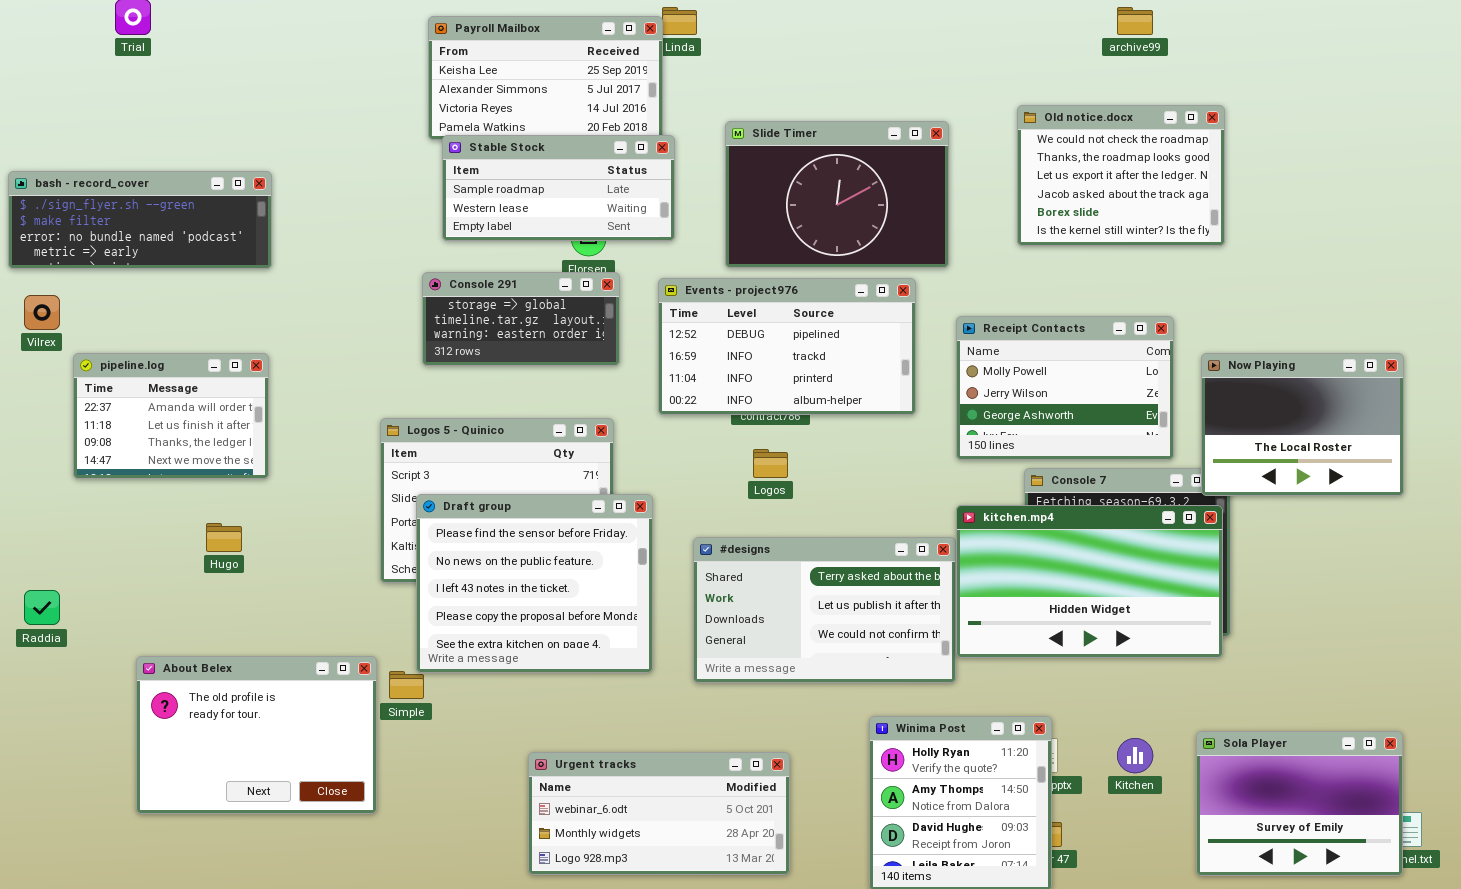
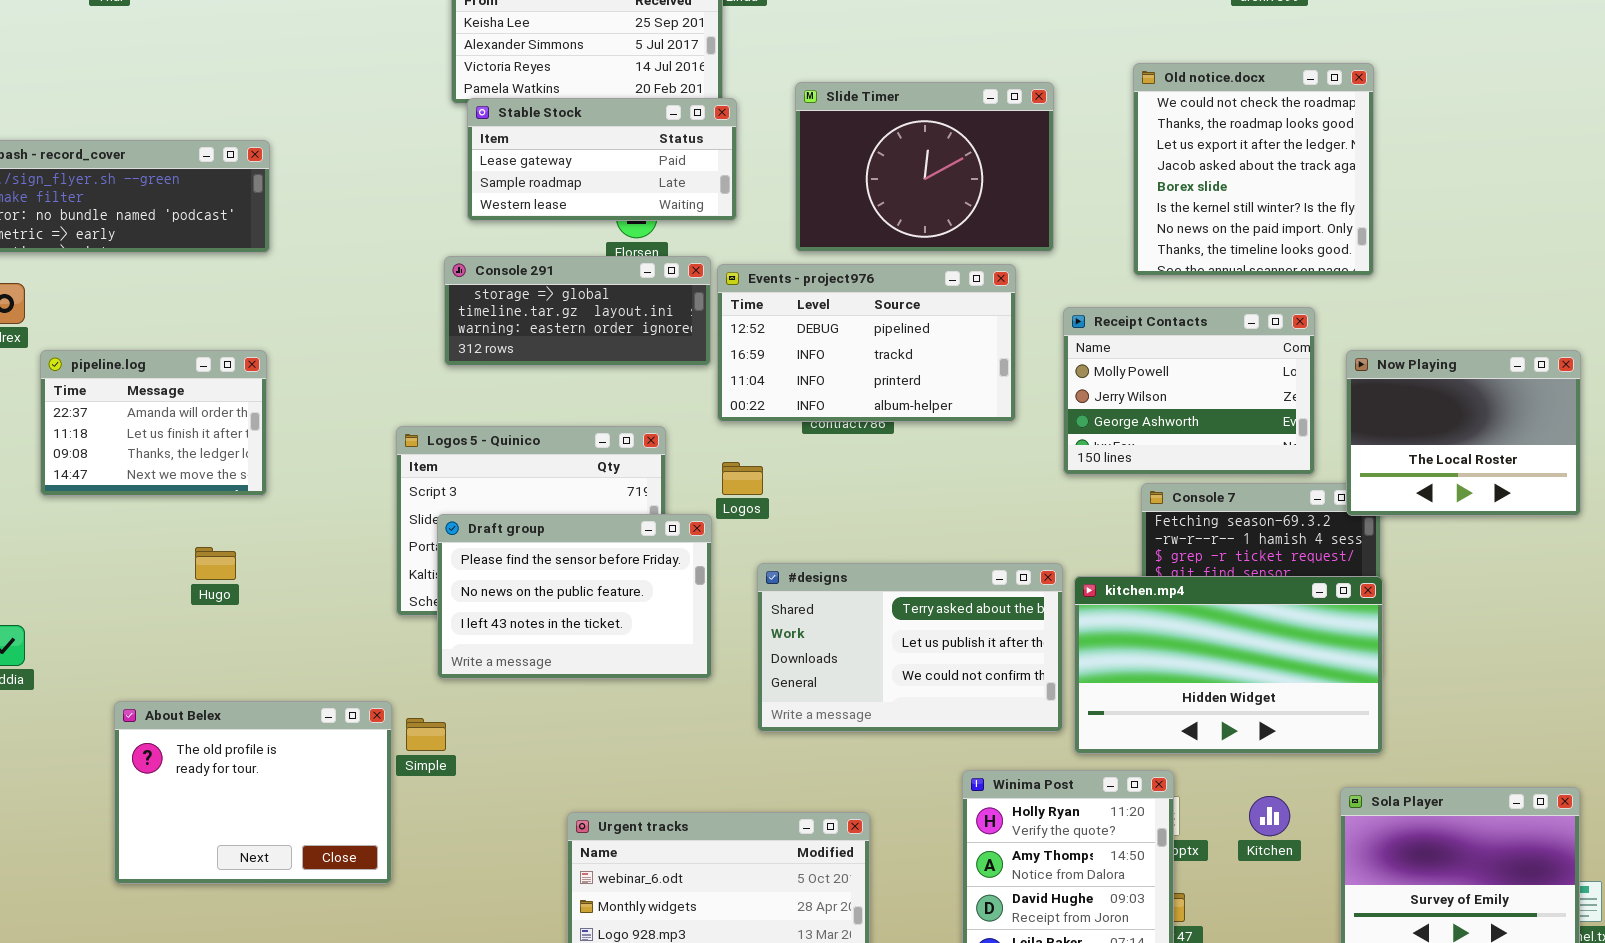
Old notice.docx: [1017,105,1225,246] -> [1133,63,1374,276], resized
Stable Stock: [442,135,675,241] -> [467,98,737,221], scrolled up 1 row
Console 291: [422,272,620,366] -> [444,256,711,366], resized
Logos: [753,449,788,478] -> [722,462,763,495], moved
Draft group: [416,494,653,673] -> [437,514,712,679], resized
kitchen.mp4: [956,505,1223,658] -> [1074,576,1383,754], moved

